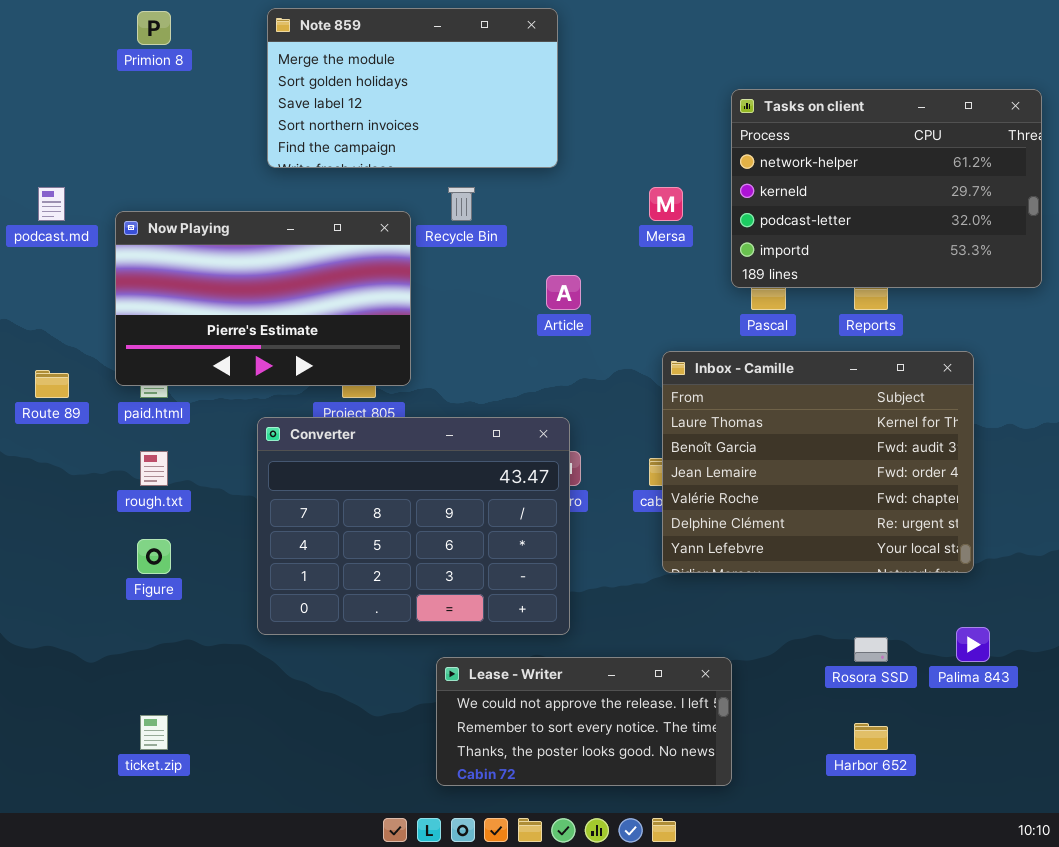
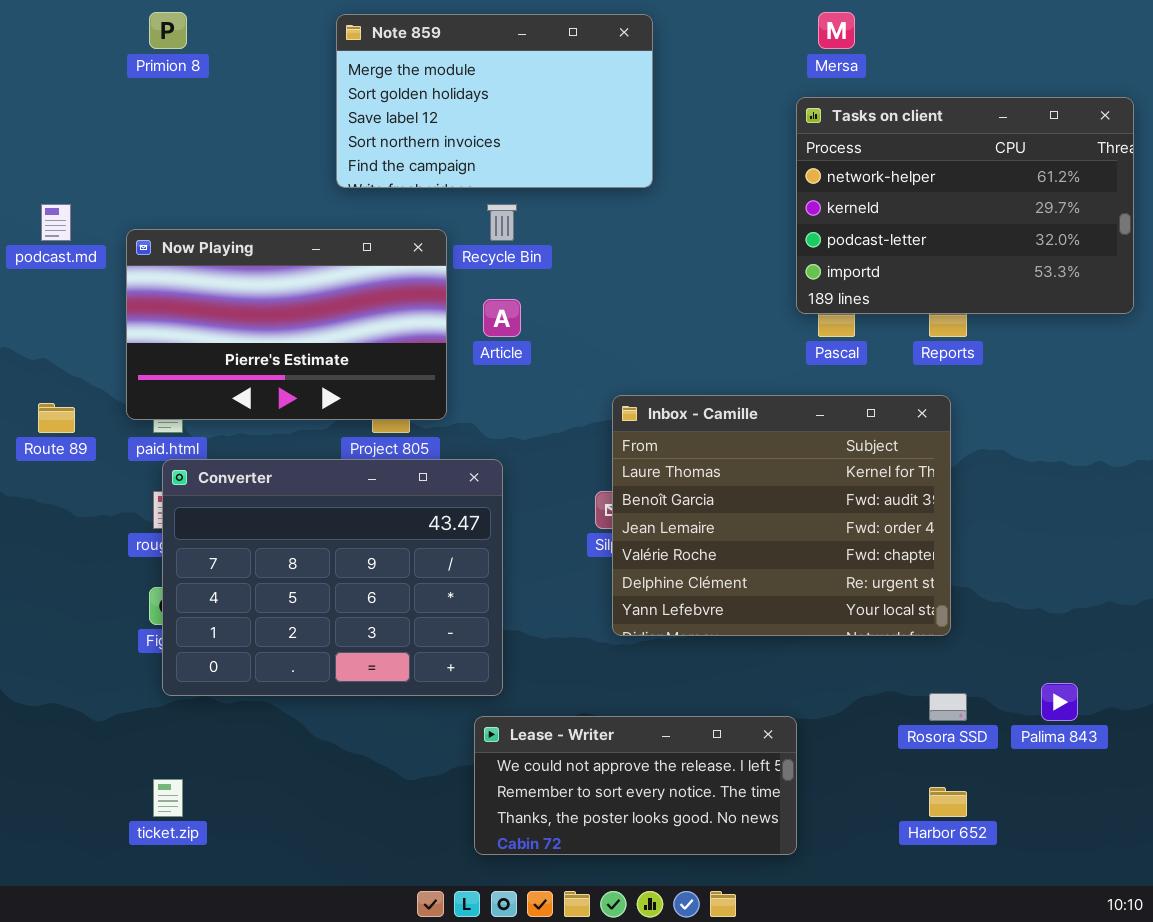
Note 859: [267,8,558,168] -> [336,14,653,188], moved
Mersa: [649,187,683,221] -> [818,12,855,49], moved
Article: [546,275,581,310] -> [483,299,521,337], moved
Inbox - Camille: [662,351,974,573] -> [612,395,951,636], moved
Converter: [257,417,570,635] -> [162,459,503,696], moved

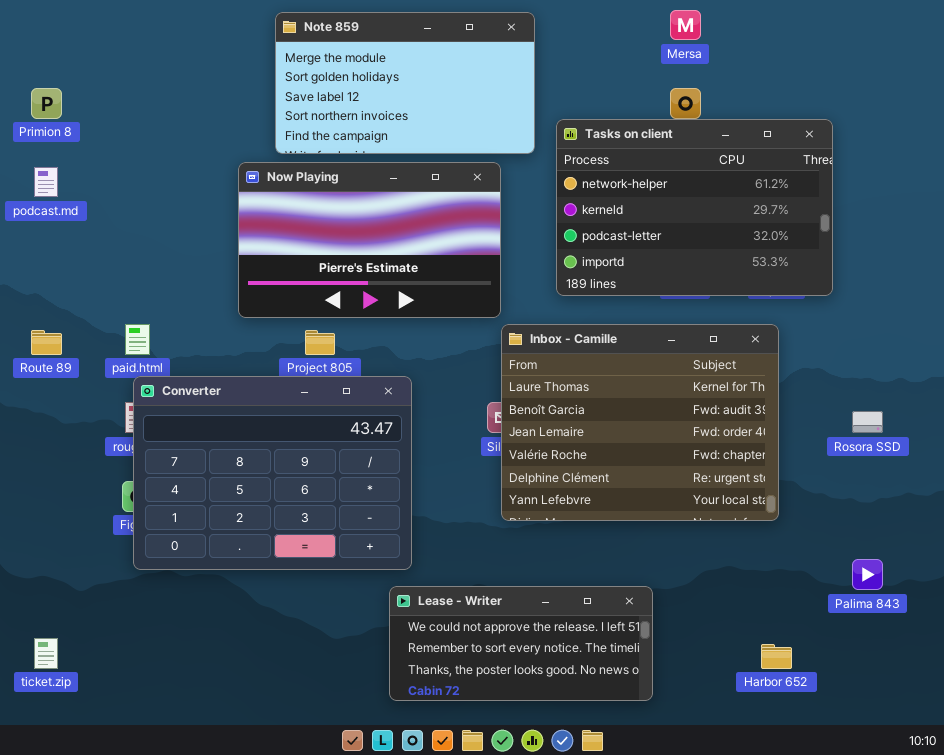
Primion 8: [149,12,187,49] -> [31,88,62,119], moved
Tasks on client: [796,97,1134,314] -> [556,119,833,296], moved
Now Playing: [126,229,447,420] -> [238,162,501,318], moved
Rosora SSD: [929,693,967,721] -> [852,411,883,433], moved
ticket.zip: [153,779,183,817] -> [34,638,58,669], moved

